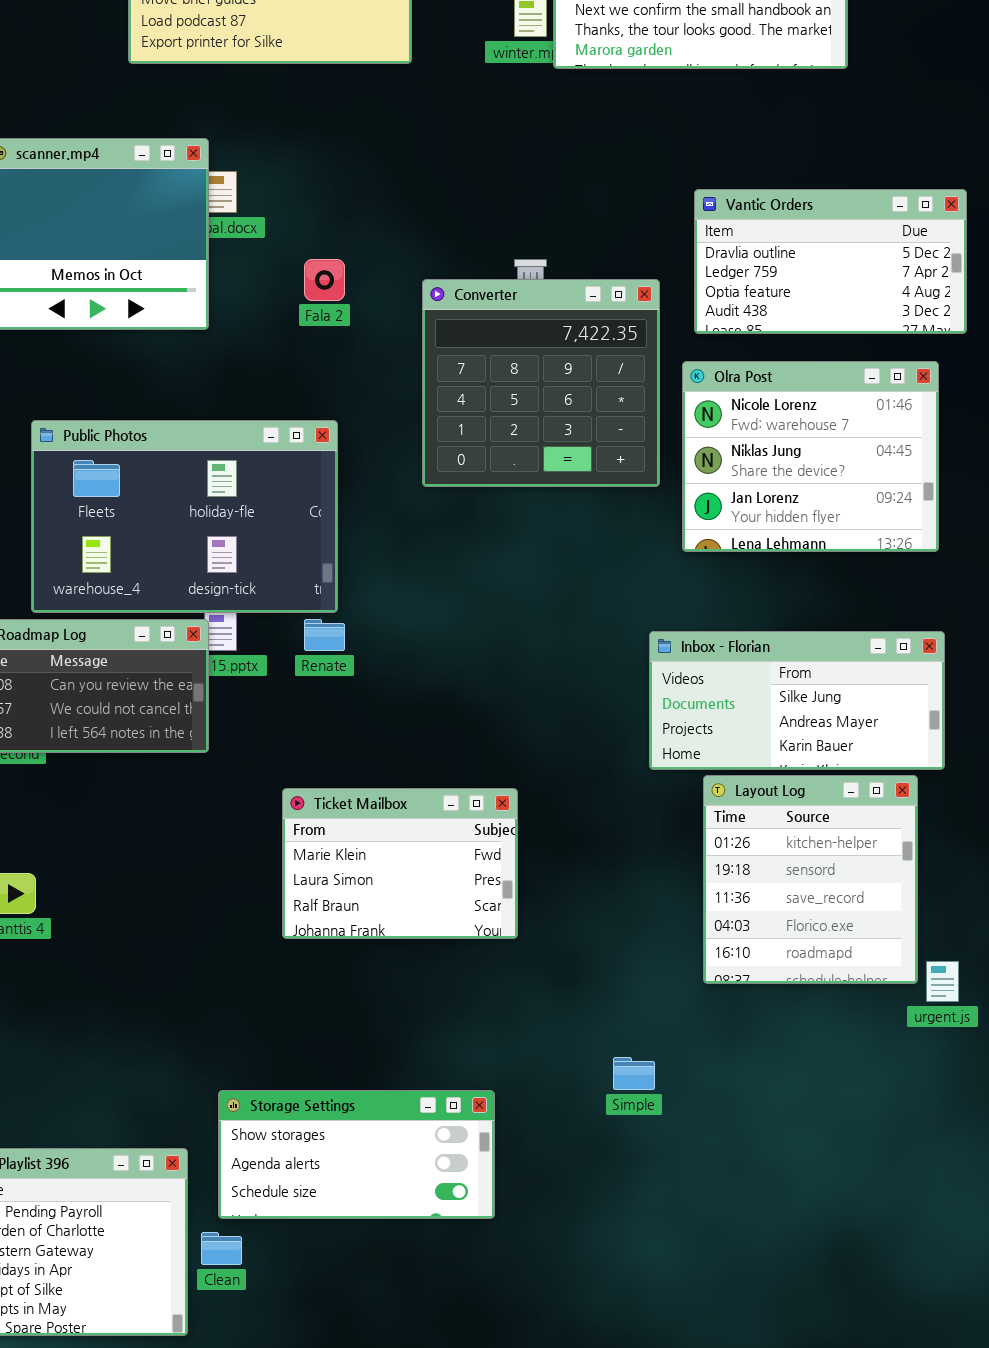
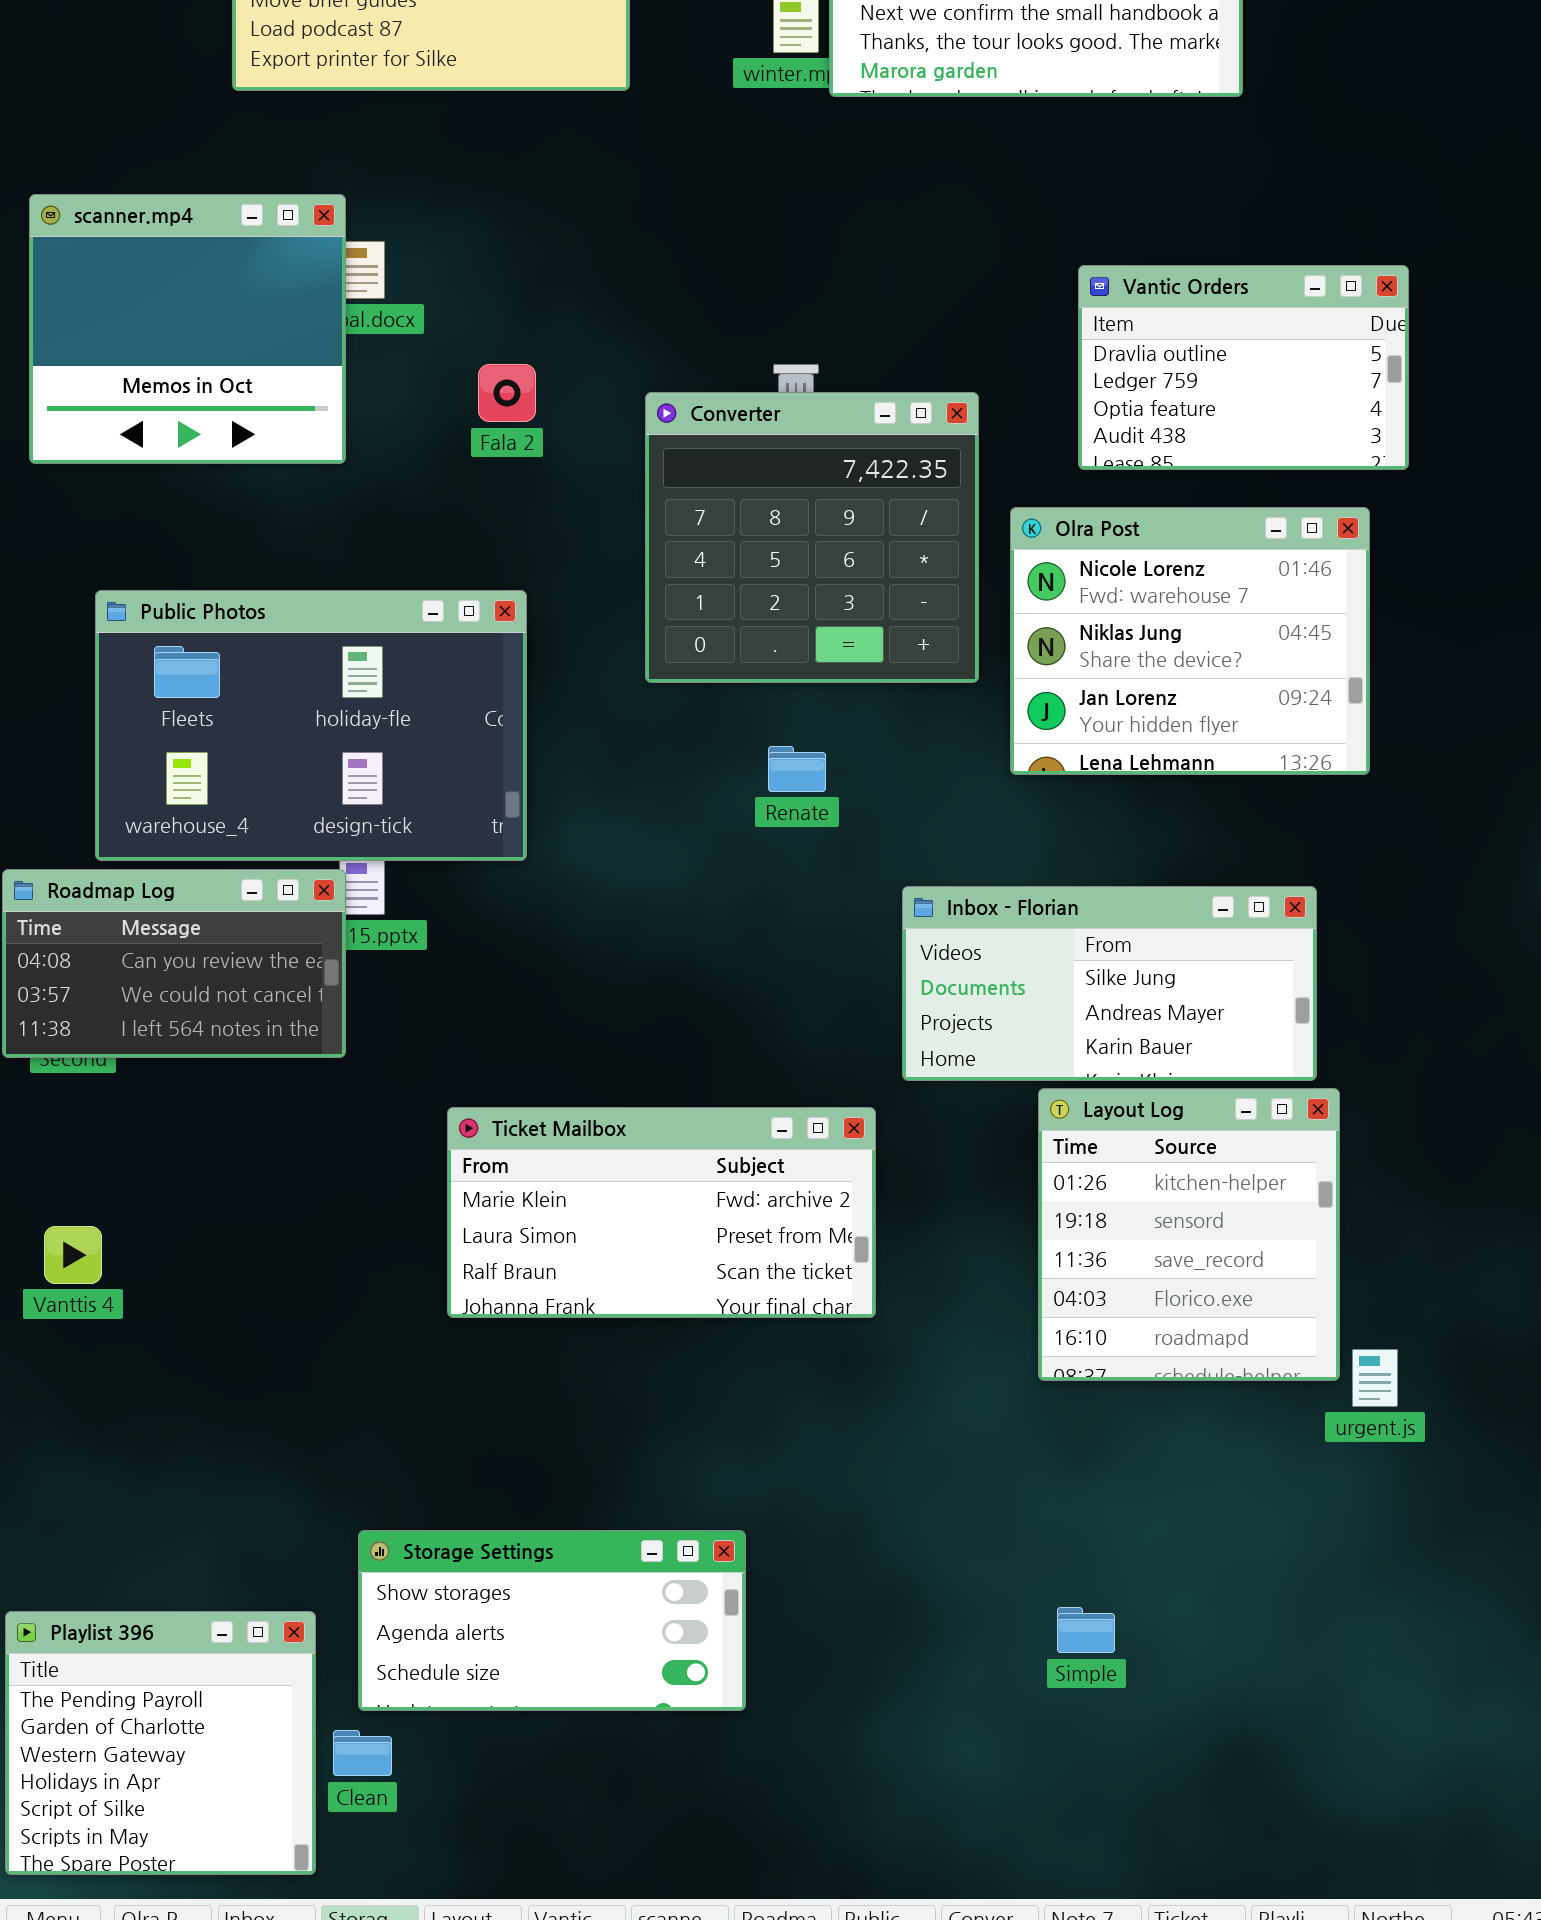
Vantic Orders: [694,189,967,334] -> [1078,265,1409,470], resized
Renate: [304,619,345,651] -> [768,746,826,792], moved
Inbox - Florian: [649,631,945,770] -> [902,886,1317,1081], moved
Ticket Mailbox: [282,788,518,939] -> [447,1107,876,1318], resized
Simple: [613,1057,655,1090] -> [1057,1607,1115,1653], moved

